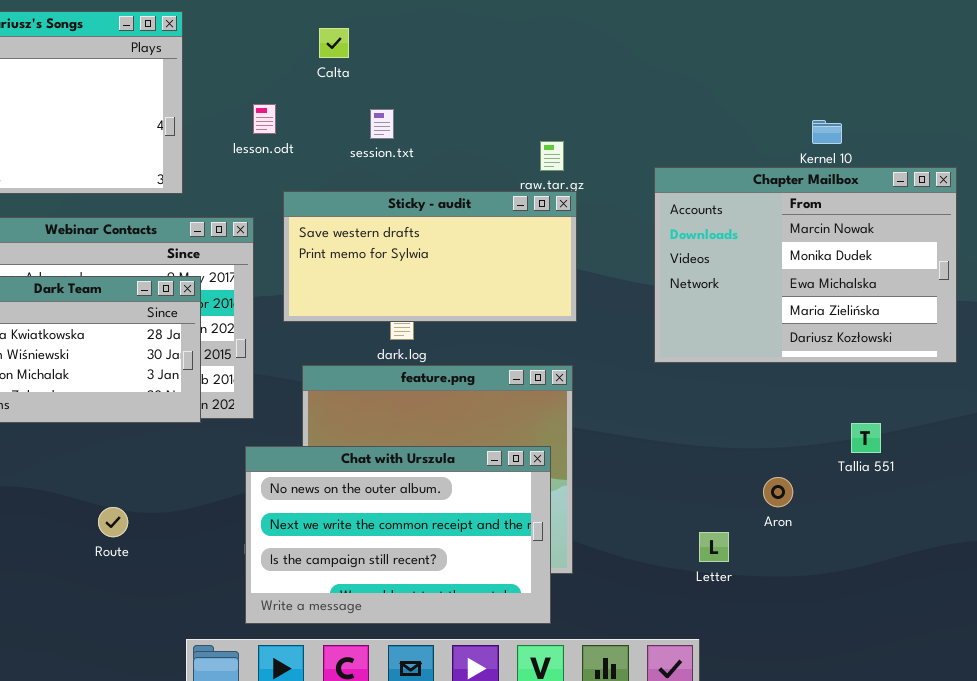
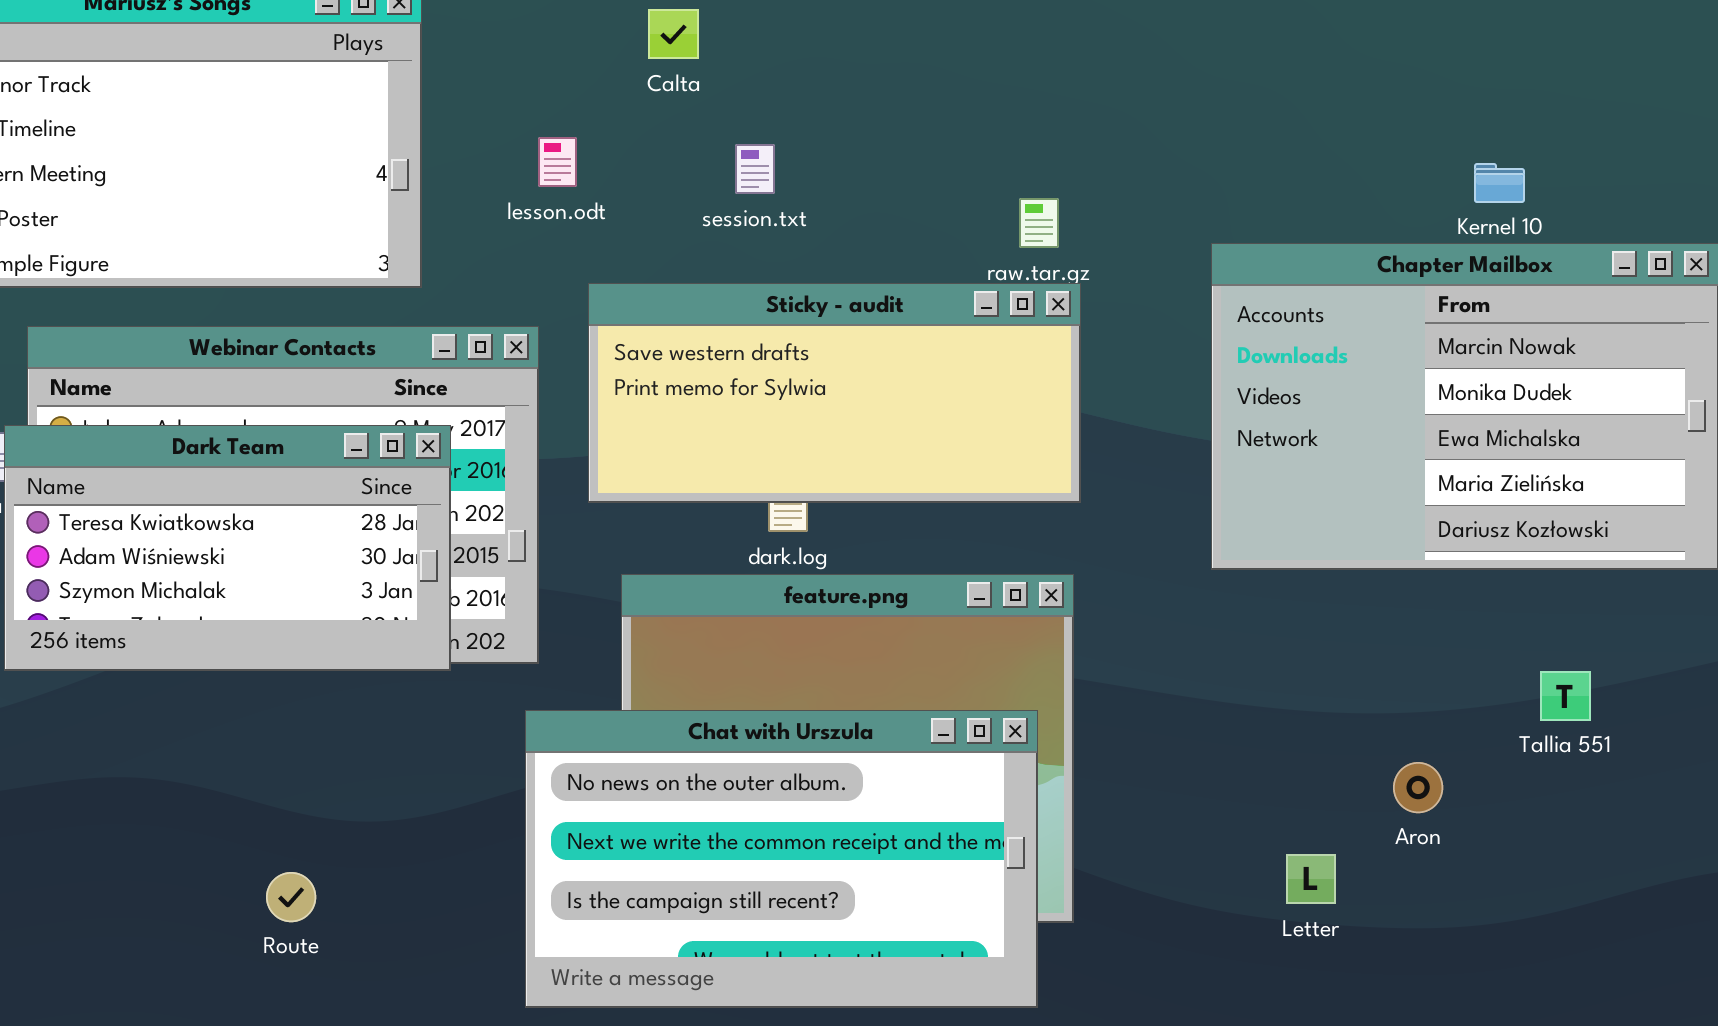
Route: [98,507,128,537] -> [266,872,316,922], moved

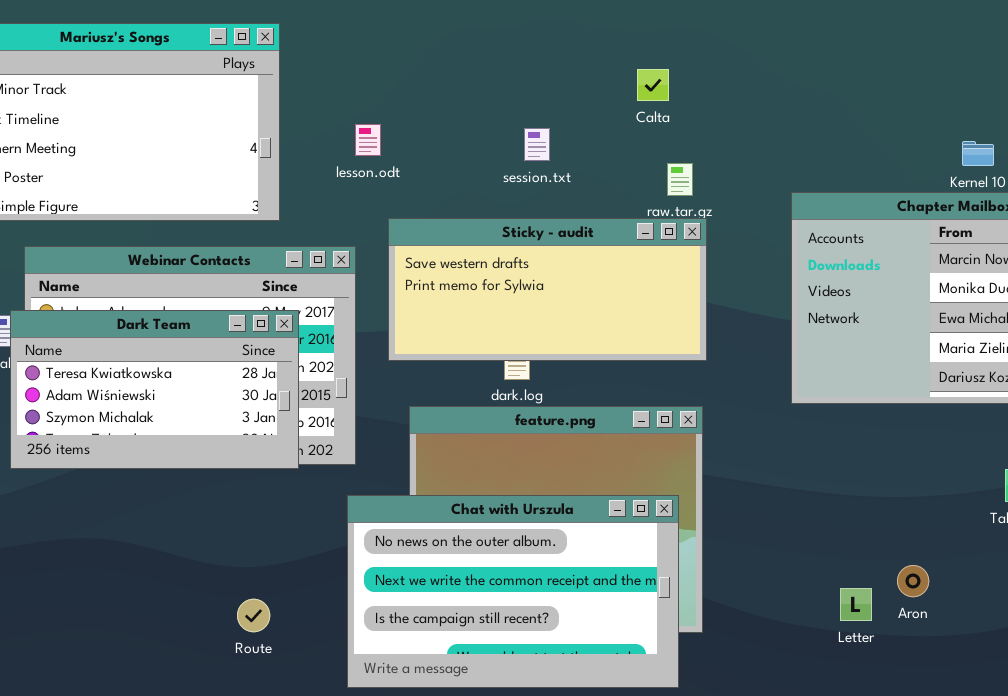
Calta: [648,9,699,59] -> [637,69,669,101], moved
session.txt: [735,144,775,194] -> [524,128,550,161], moved
Aron: [1393,762,1443,813] -> [897,565,929,597], moved
Route: [266,872,316,922] -> [237,599,270,632], moved

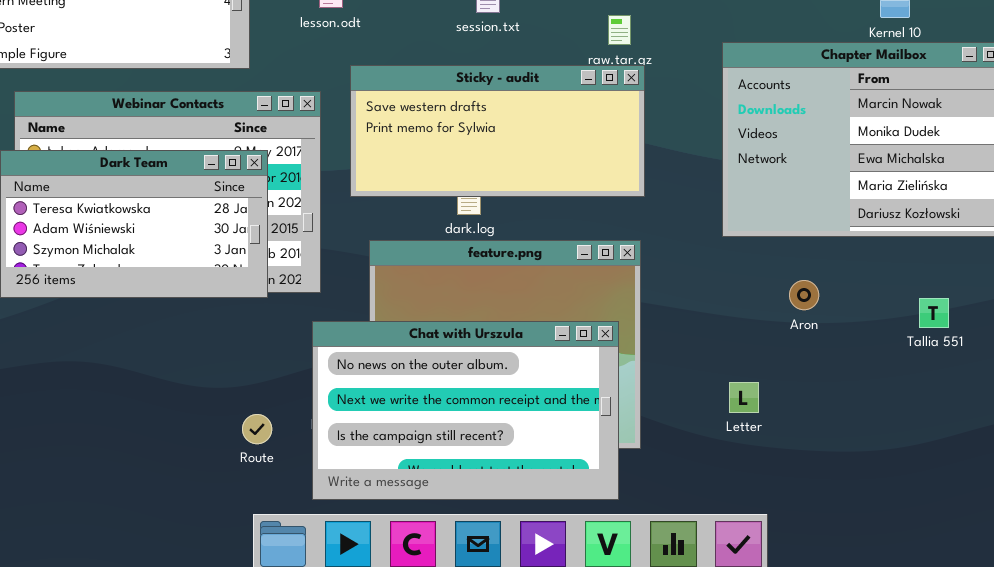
Aron: [897,565,929,597] -> [789,280,819,310], moved
Letter: [840,588,872,621] -> [729,382,759,413], moved
Route: [237,599,270,632] -> [242,414,272,444], moved

